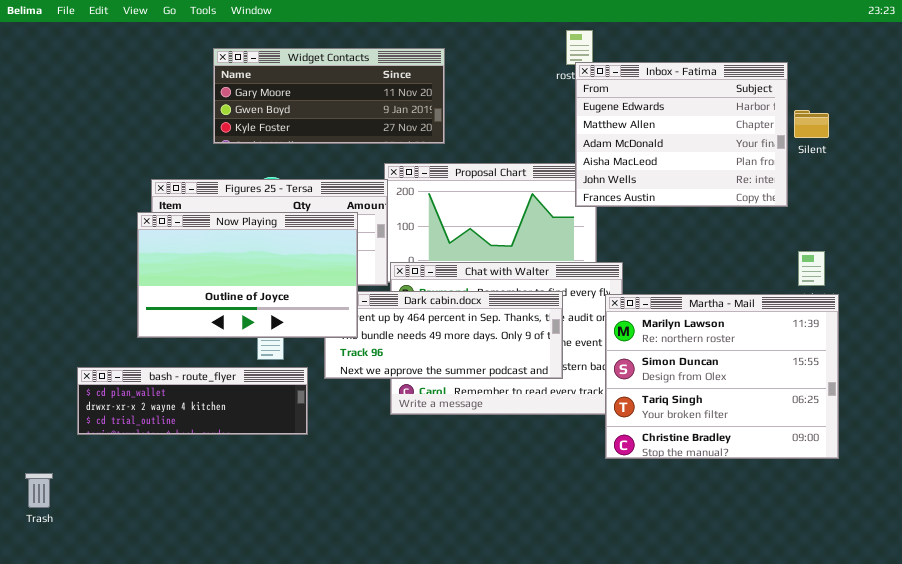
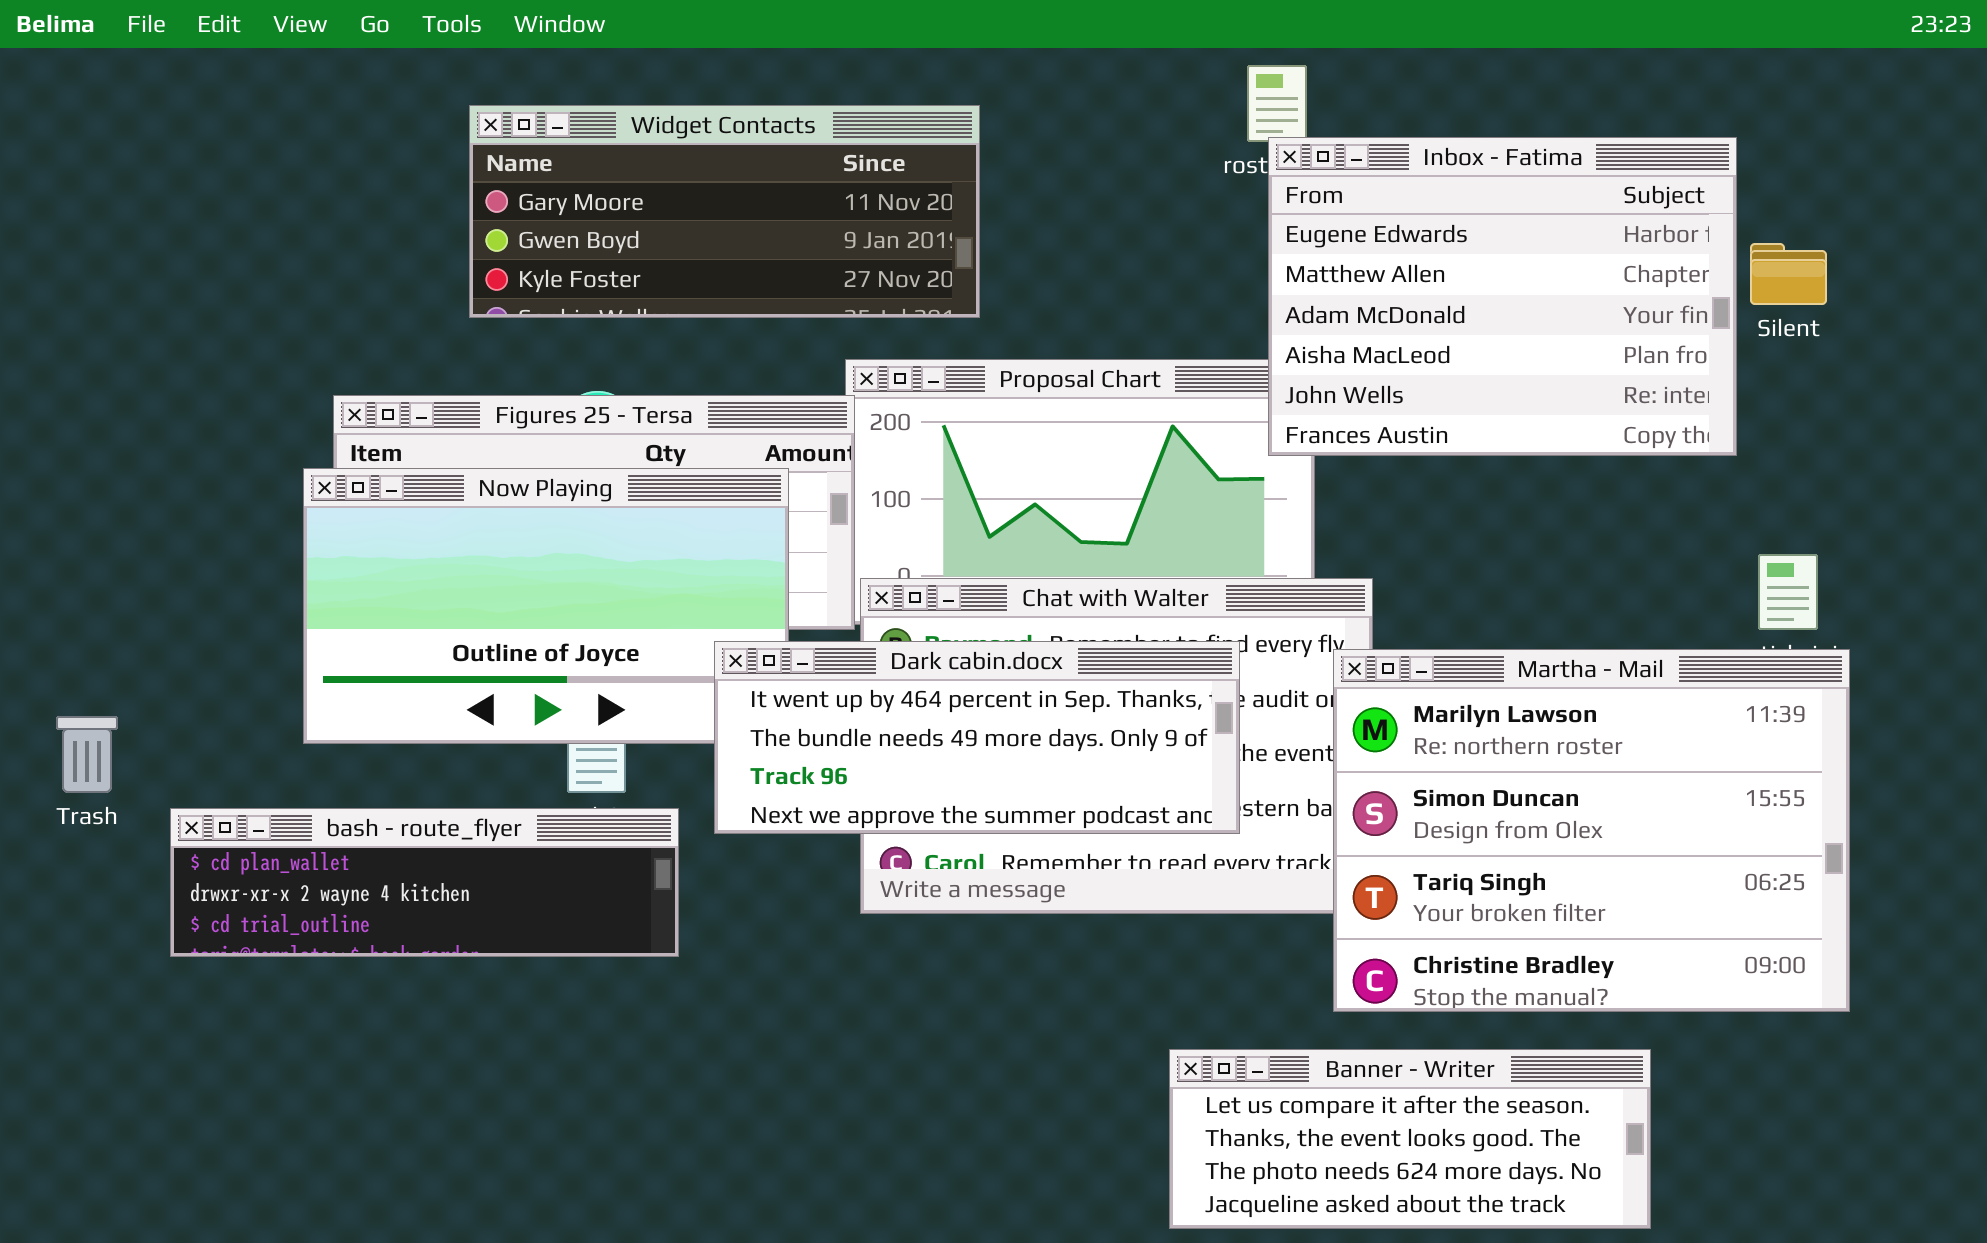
Dark cabin.docx: [324,291,563,379] -> [714,641,1240,834], raised
Trash: [25,473,53,508] -> [56,716,118,793], moved
Banner - Writer: none -> [1169,1049,1651,1229], opened

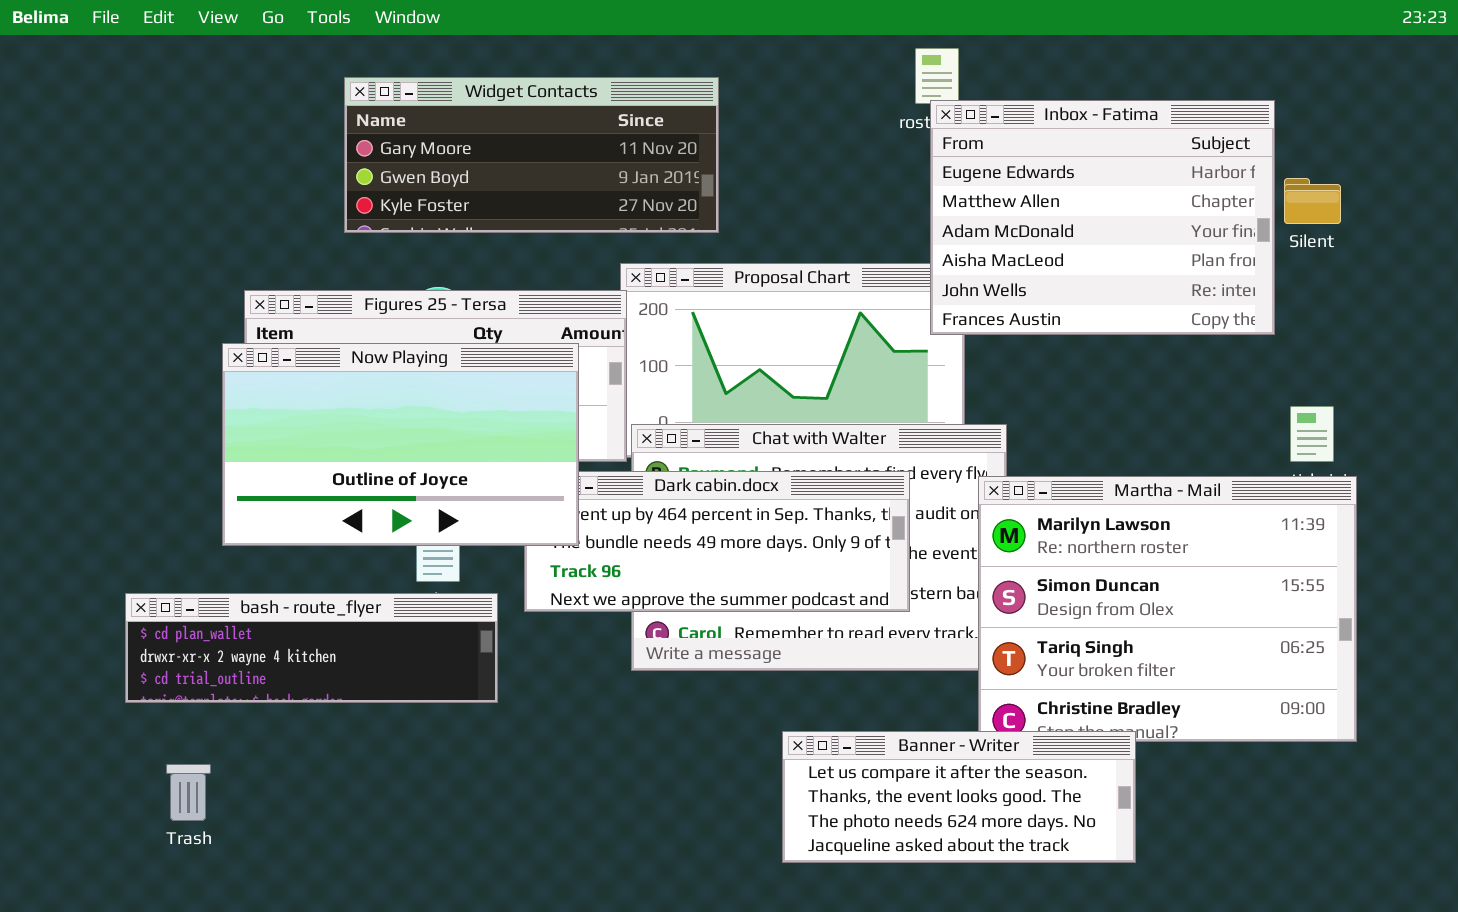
Now Playing: [303,468,789,744] -> [222,343,579,546], raised
Trash: [56,716,118,793] -> [166,764,211,821], moved
Banner - Writer: [1169,1049,1651,1229] -> [782,731,1136,863], moved

